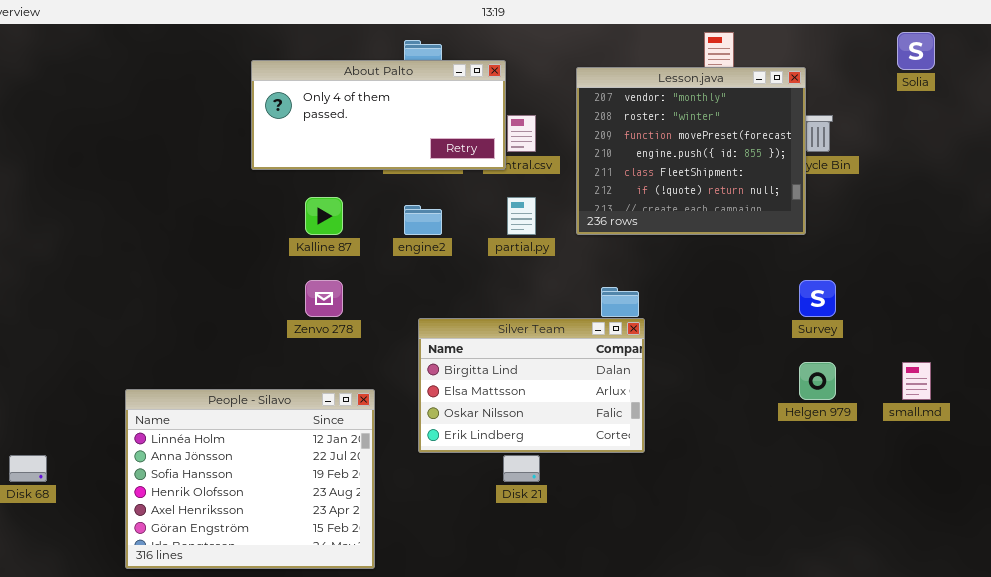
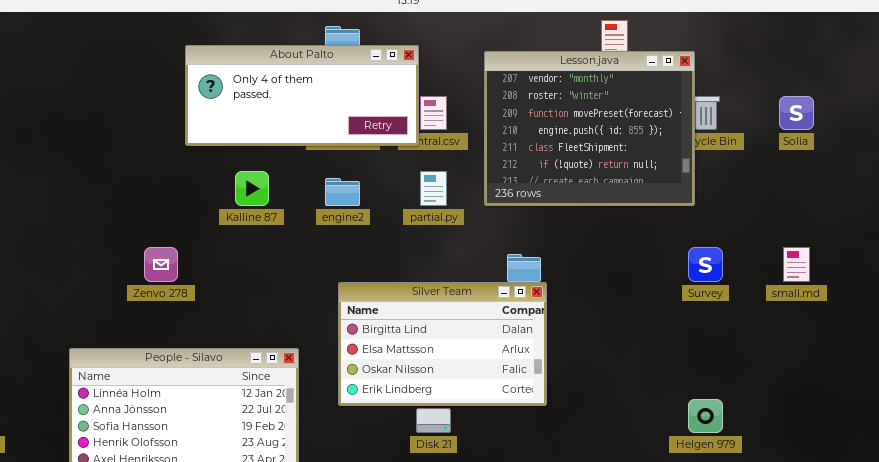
Solia: [897,32,935,70] -> [779,96,814,130], moved
Zenvo 278: [305,280,343,317] -> [144,247,178,282], moved
Helgen 979: [799,362,836,400] -> [688,399,723,433], moved
small.md: [902,362,931,400] -> [783,247,810,282], moved

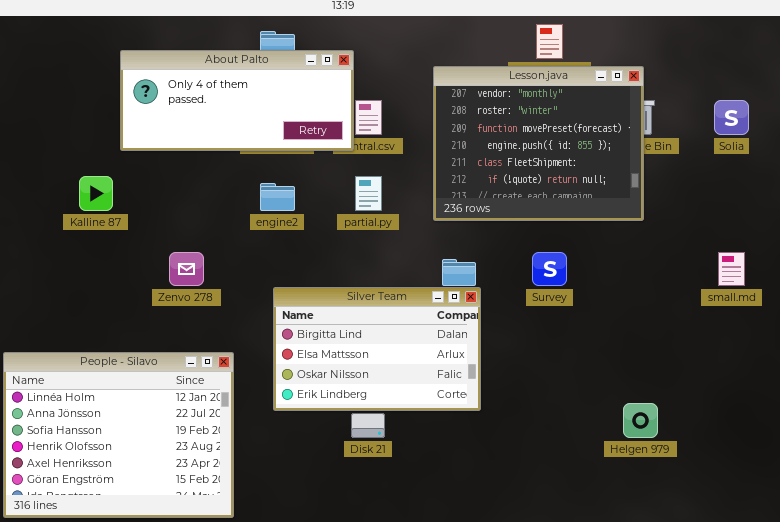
Lesson.java: [484,51,695,206] -> [433,66,644,221], moved
Kalline 87: [235,171,269,206] -> [79,176,113,211], moved
Zenvo 278: [144,247,178,282] -> [169,252,204,286], moved
Survey: [688,247,723,282] -> [532,252,567,286], moved

